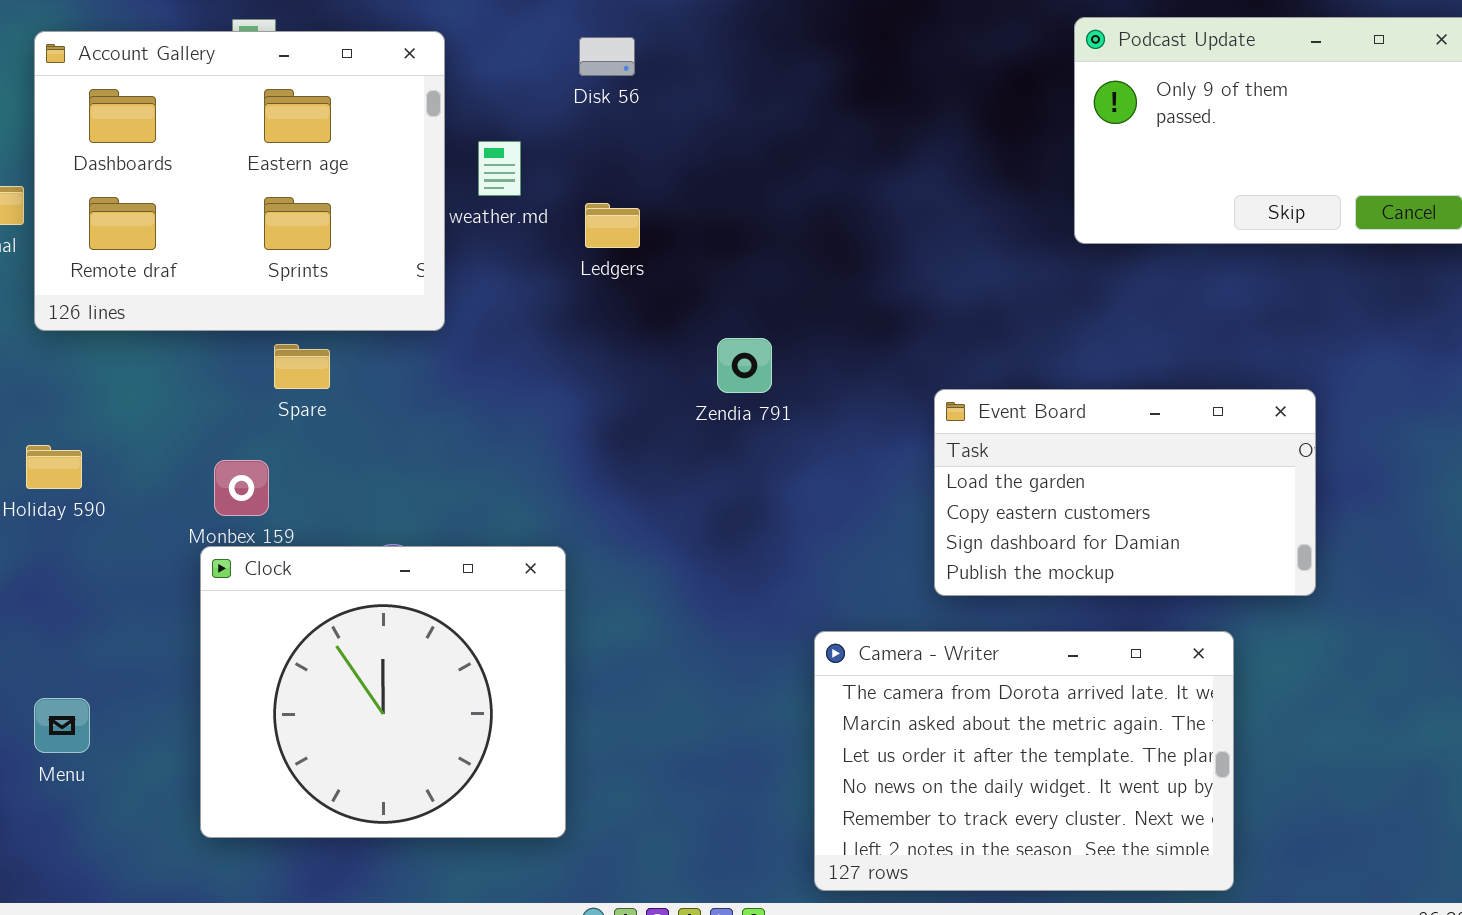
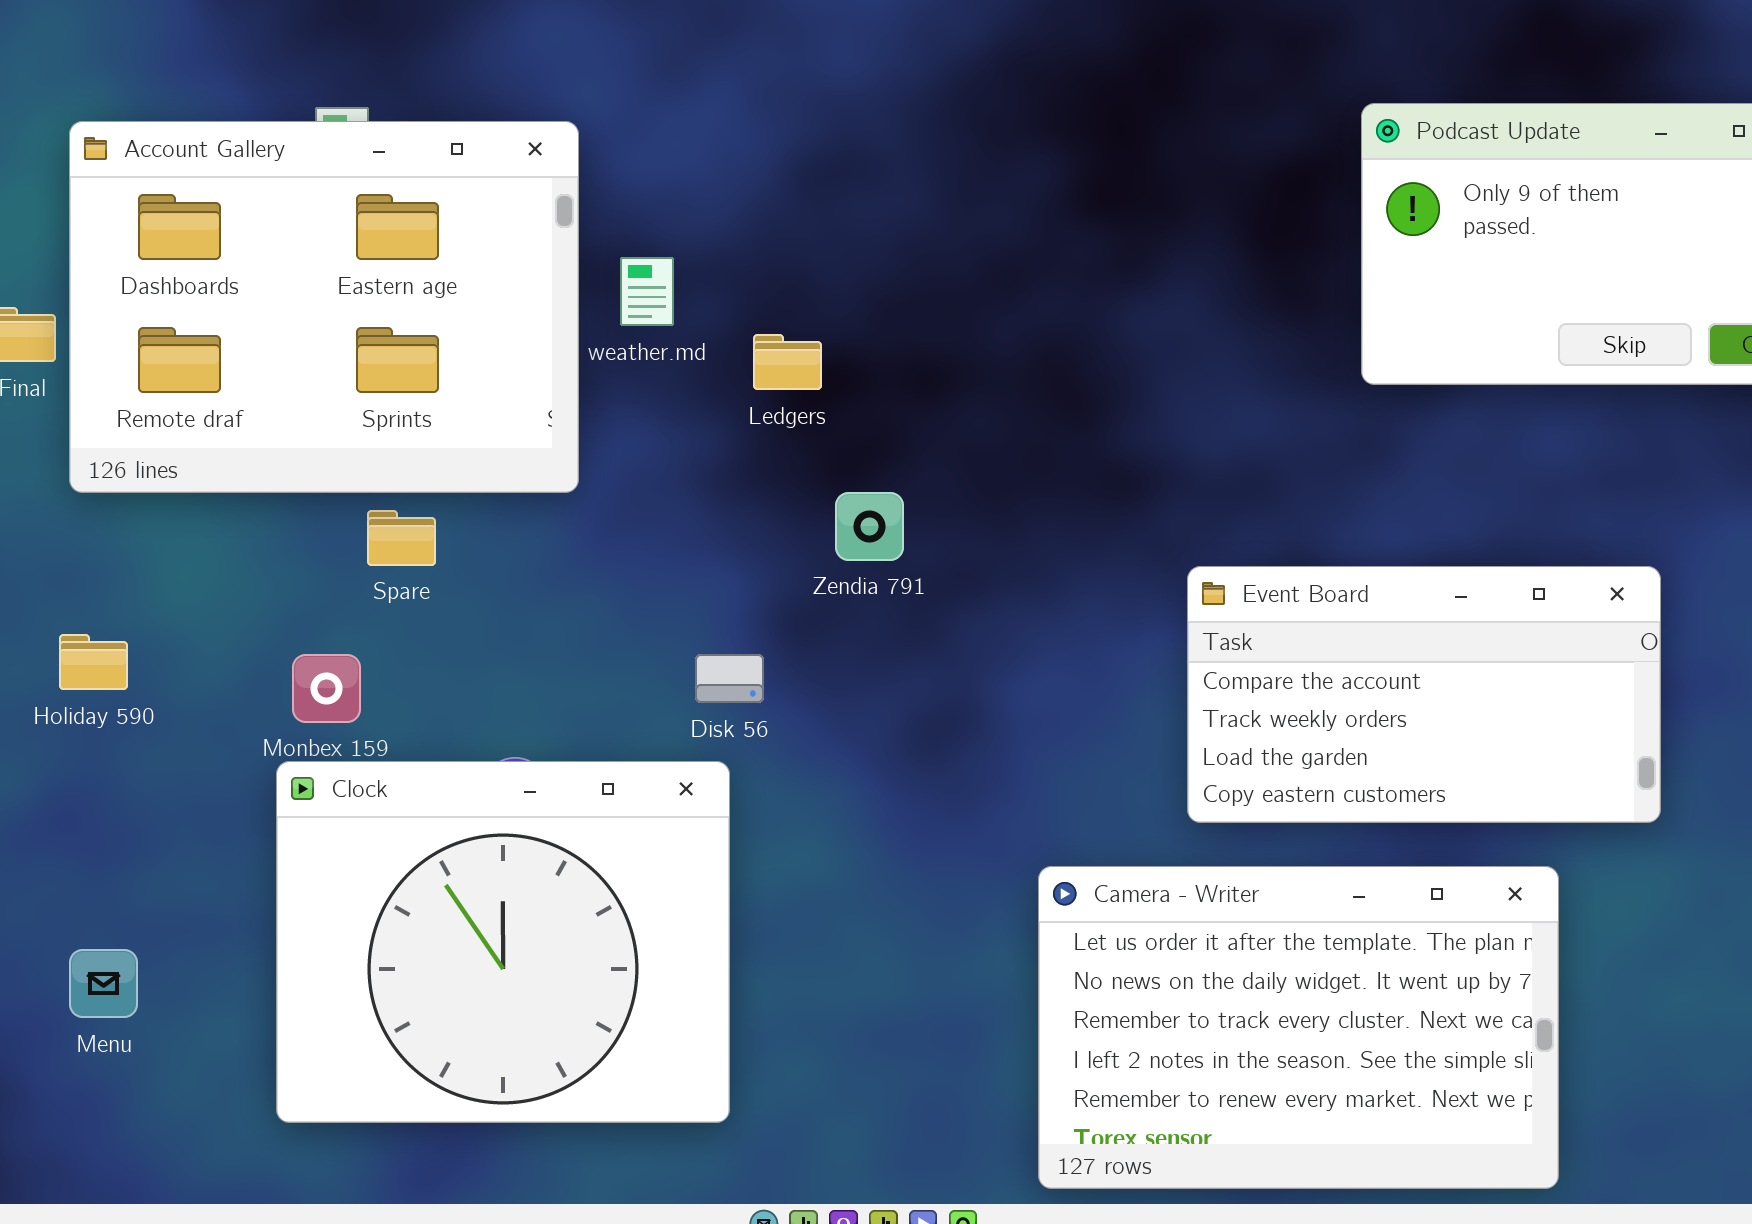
Disk 56: [579,37,635,76] -> [695,654,764,703], moved
Zendia 791: [717,338,772,393] -> [835,492,904,561], moved
Event Board: [934,389,1316,596] -> [1187,566,1661,823], scrolled up 2 rows
Camera - Writer: [814,631,1234,891] -> [1038,866,1559,1189], scrolled down 2 rows

